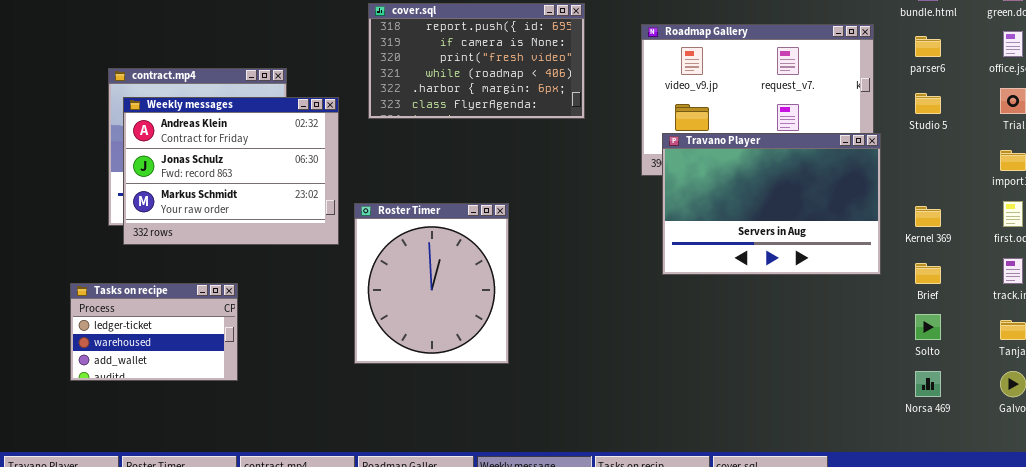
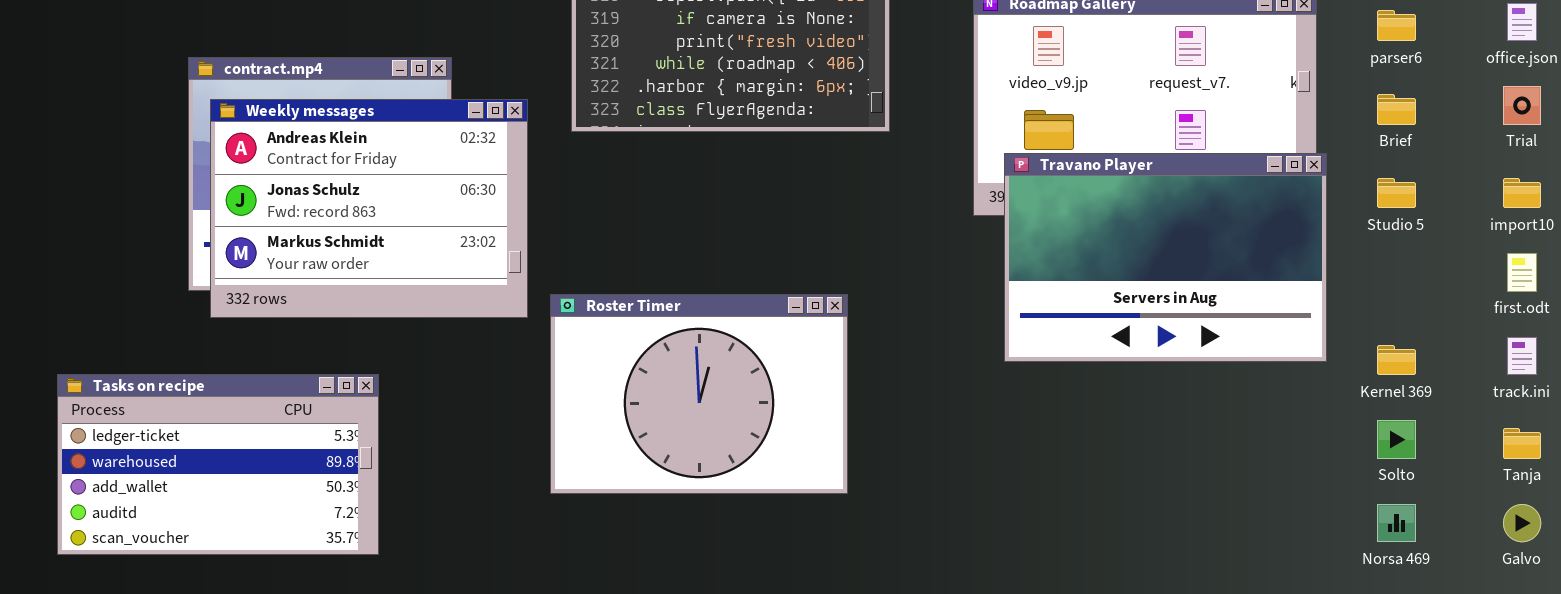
Studio 5: [915,93,941,114] -> [1377,178,1416,208], moved
Roster Timer: [354,203,509,364] -> [550,294,848,494], resized
Kernel 369: [915,206,941,227] -> [1377,345,1416,375], moved
Brief: [915,263,941,284] -> [1377,94,1416,125], moved
Tasks on recipe: [70,283,238,381] -> [57,374,379,555], resized

